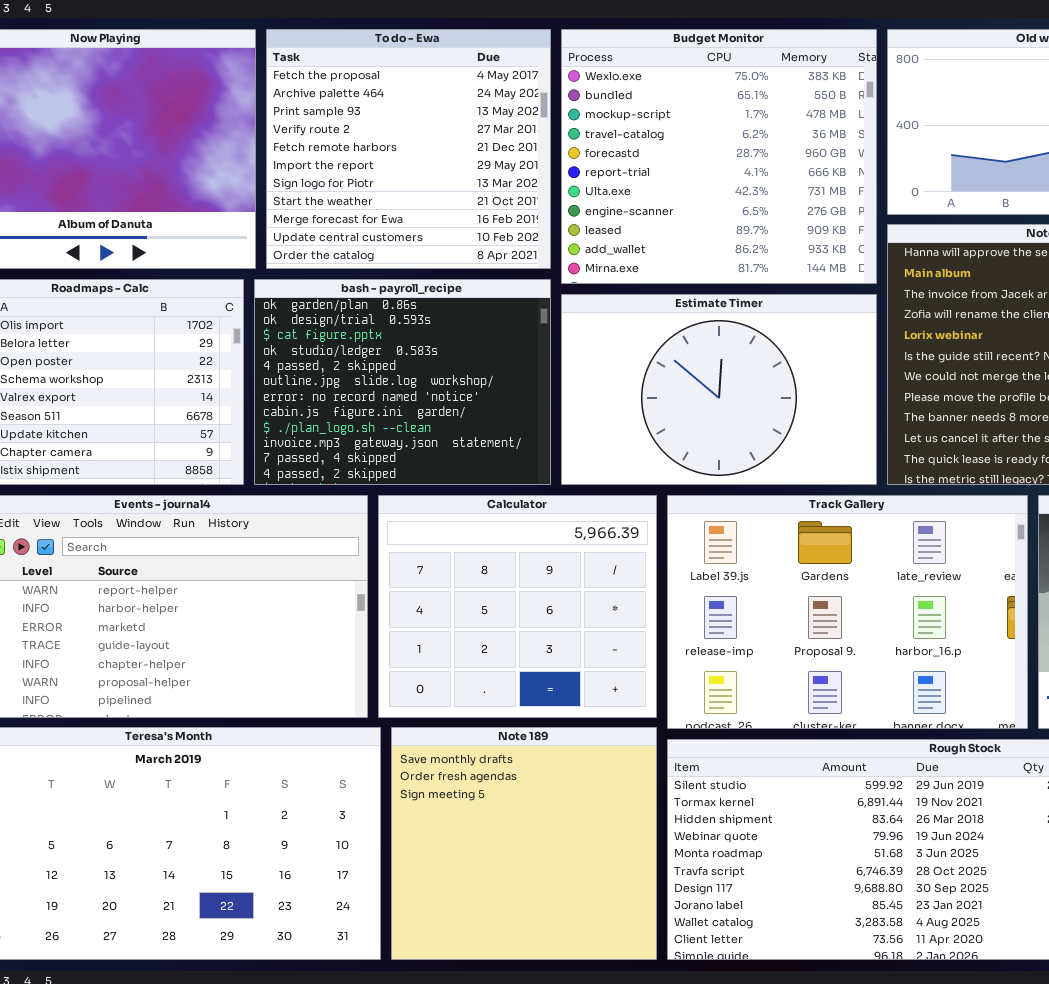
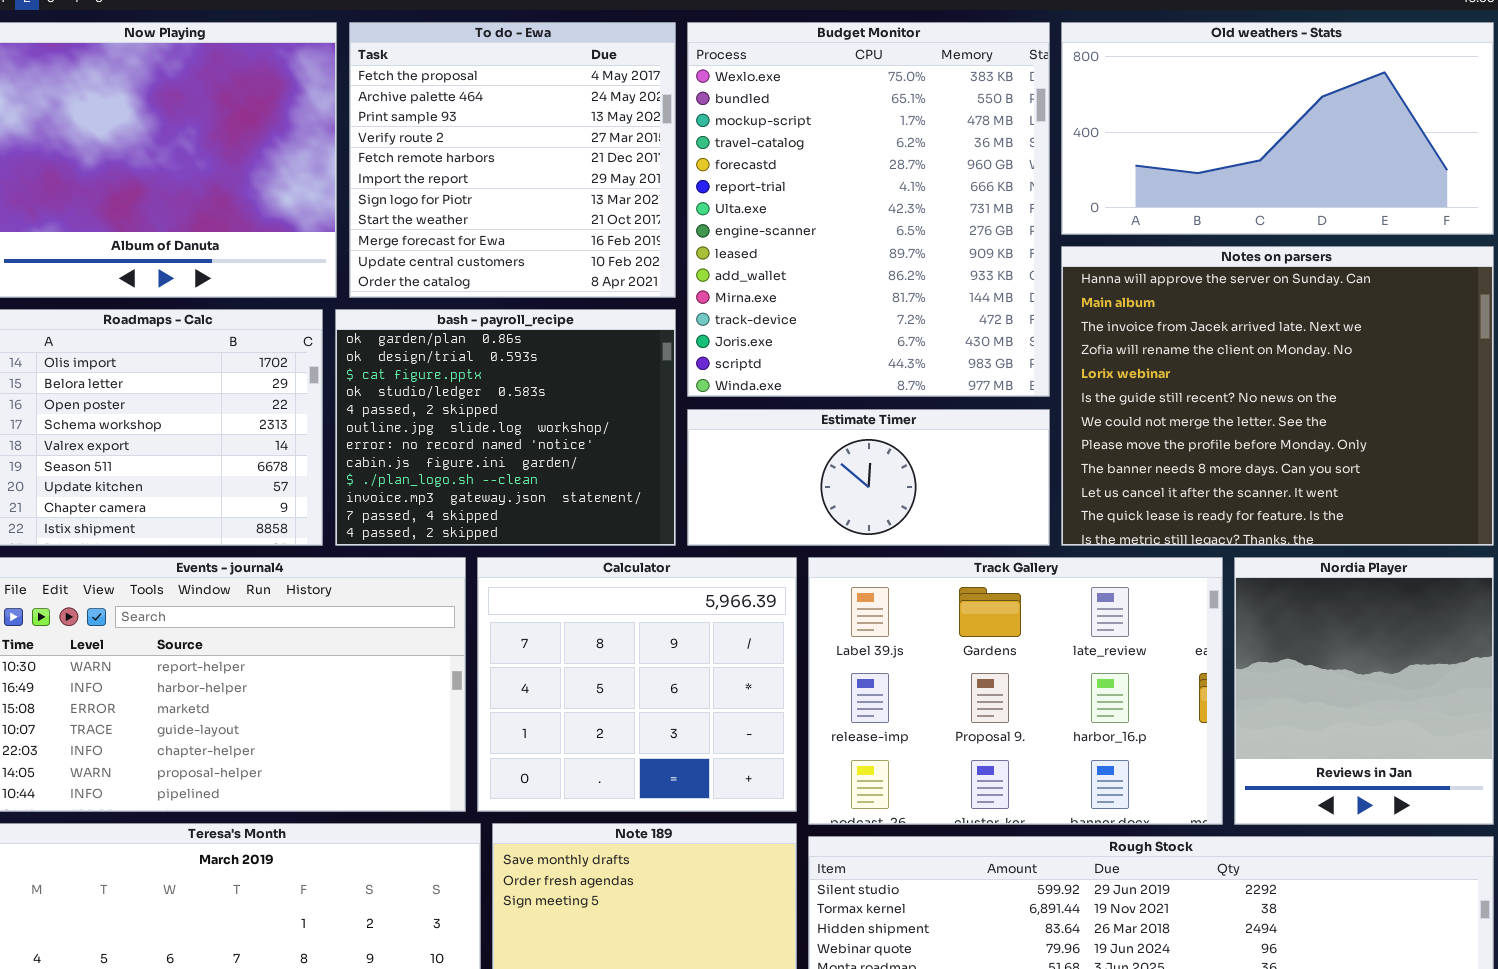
Budget Monitor: [561,29,877,284] -> [687,22,1050,397], resized
Estimate Timer: [561,294,877,485] -> [687,409,1050,546], resized

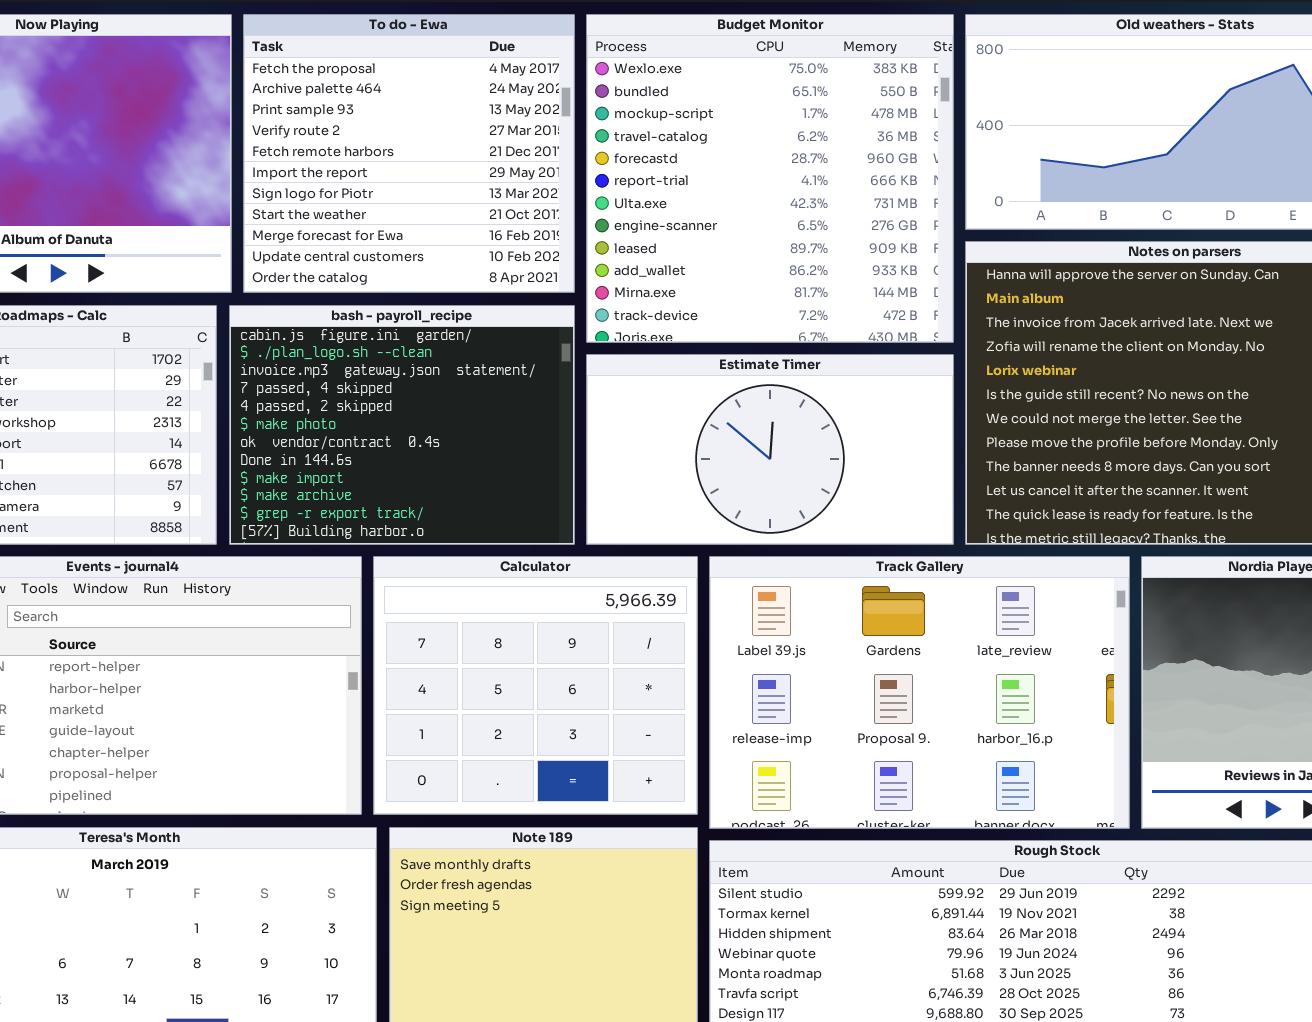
Budget Monitor: [687,22,1050,397] -> [586,14,954,343], resized
bash - payroll_recipe: [335,309,676,546] -> [229,305,575,545], scrolled down 7 rows
Estimate Timer: [687,409,1050,546] -> [586,354,954,545], resized

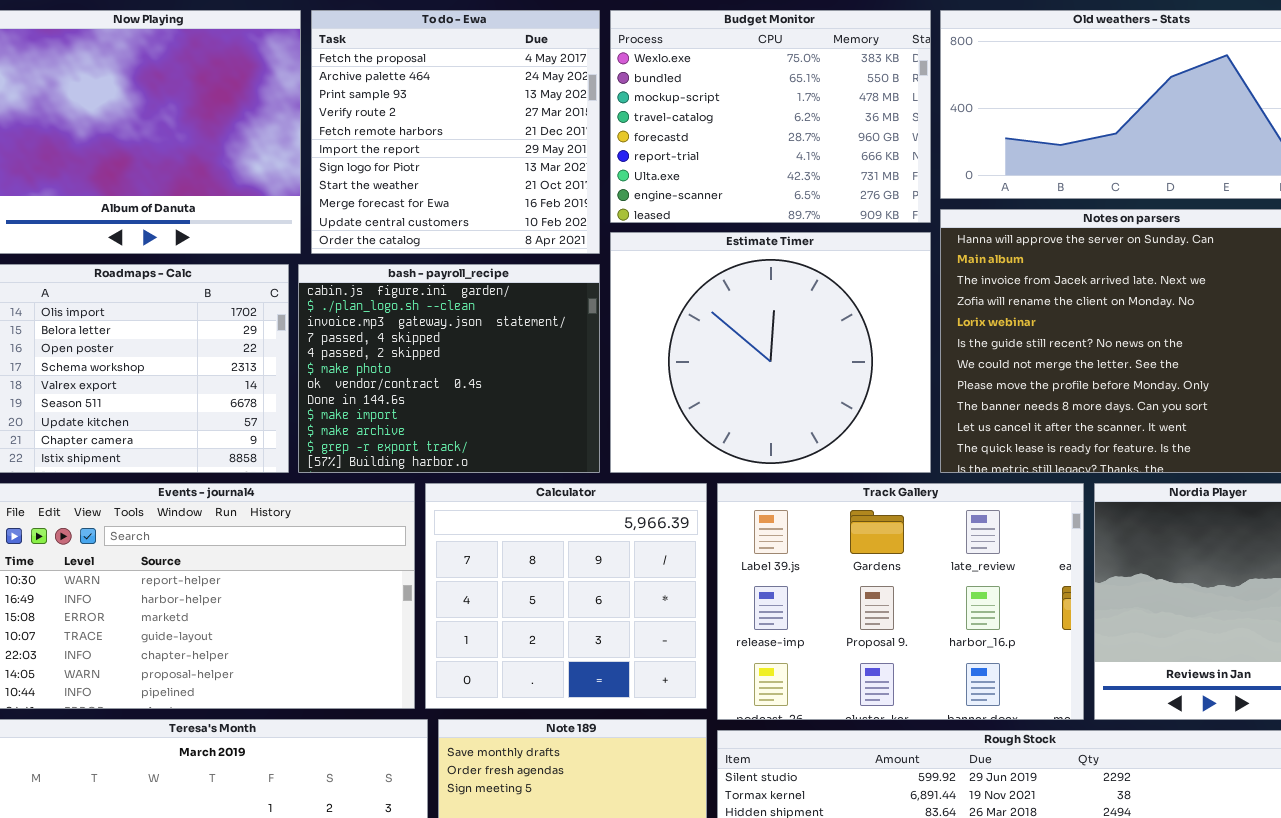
Budget Monitor: [586,14,954,343] -> [610,10,931,223], resized
Estimate Timer: [586,354,954,545] -> [610,232,931,473], resized

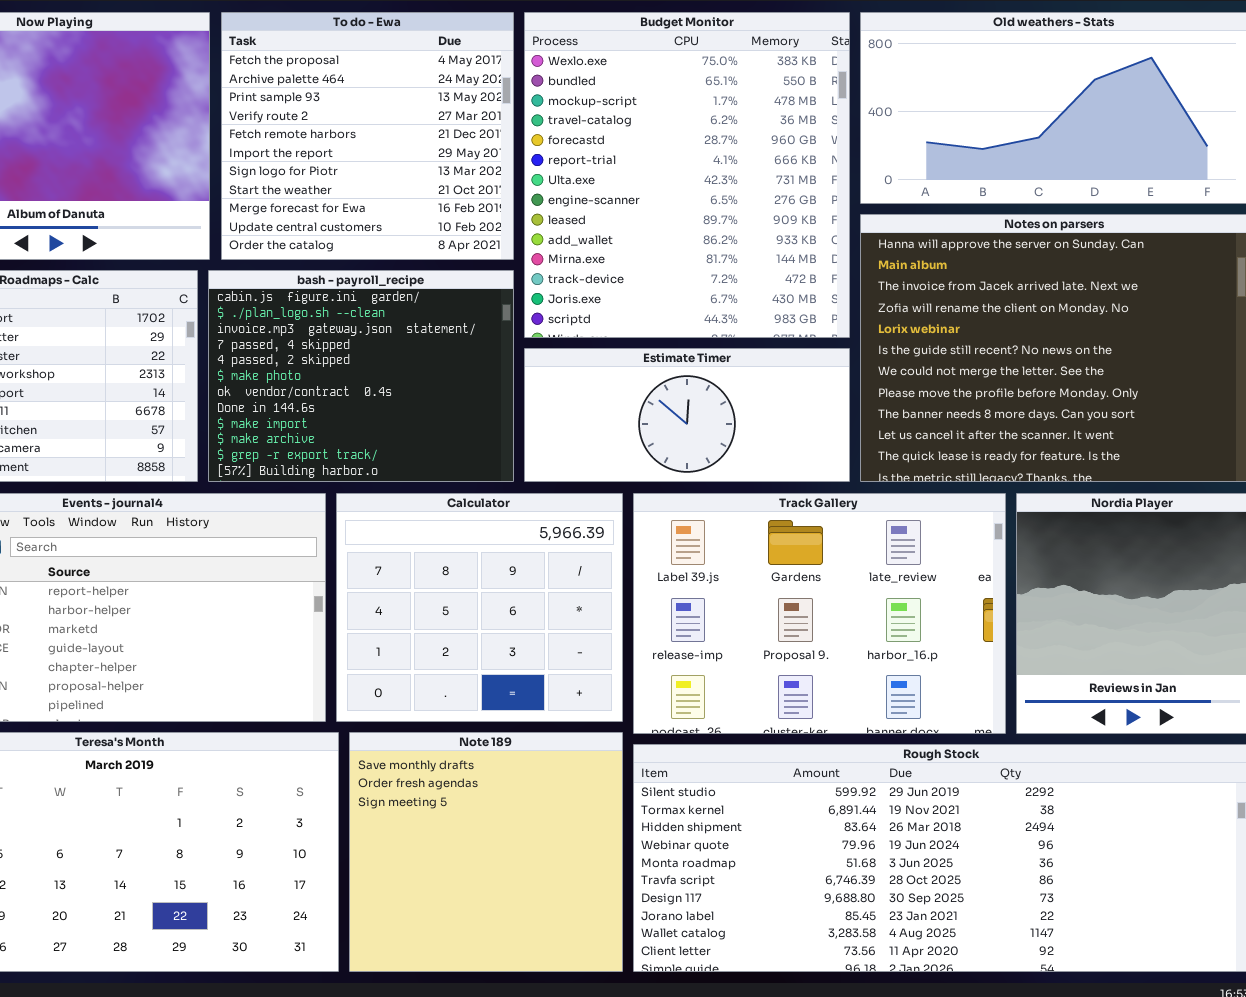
Budget Monitor: [610,10,931,223] -> [524,12,850,338], resized
Estimate Timer: [610,232,931,473] -> [524,348,850,482], resized

